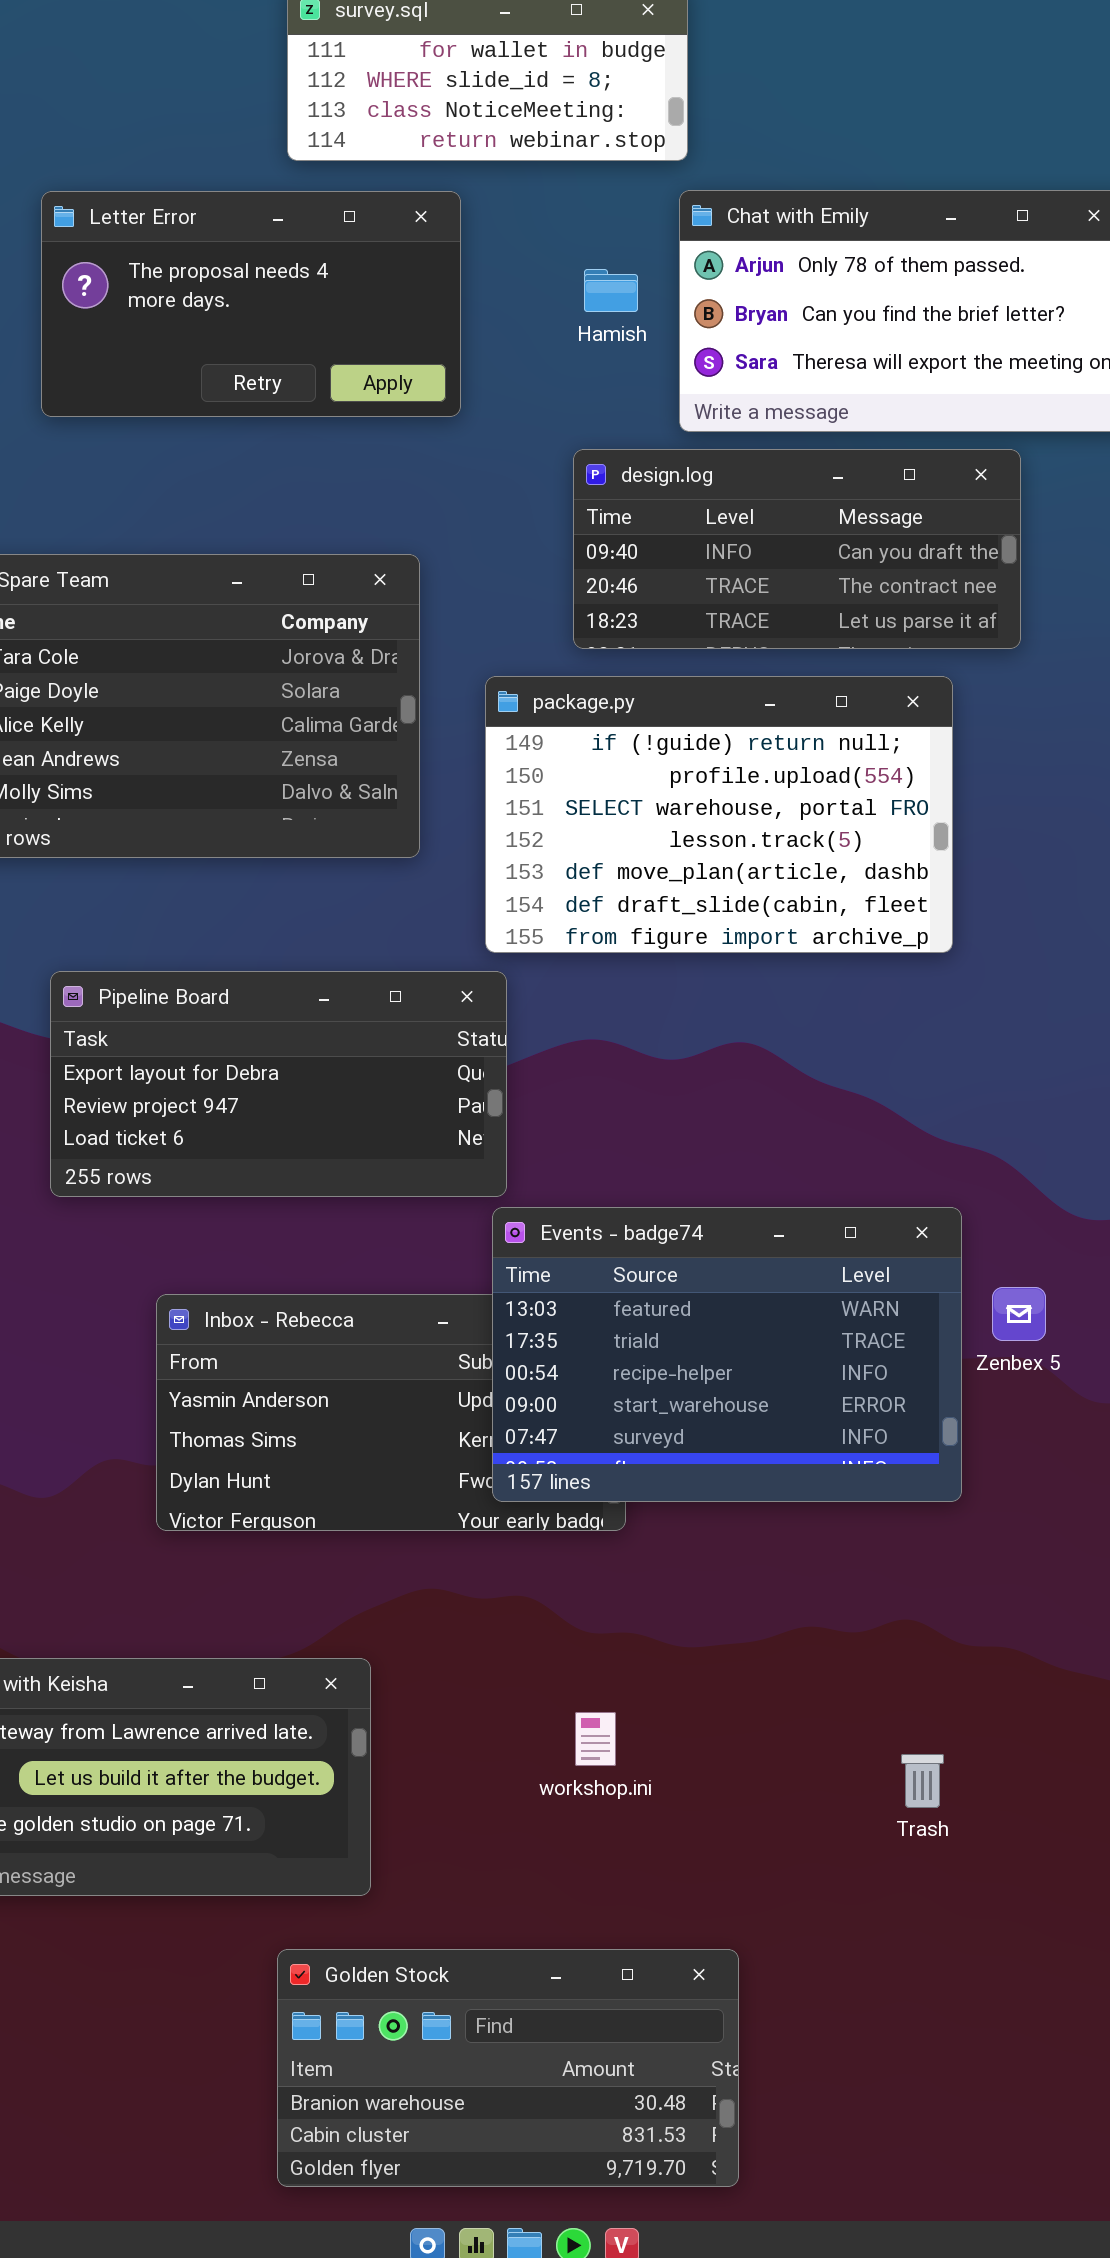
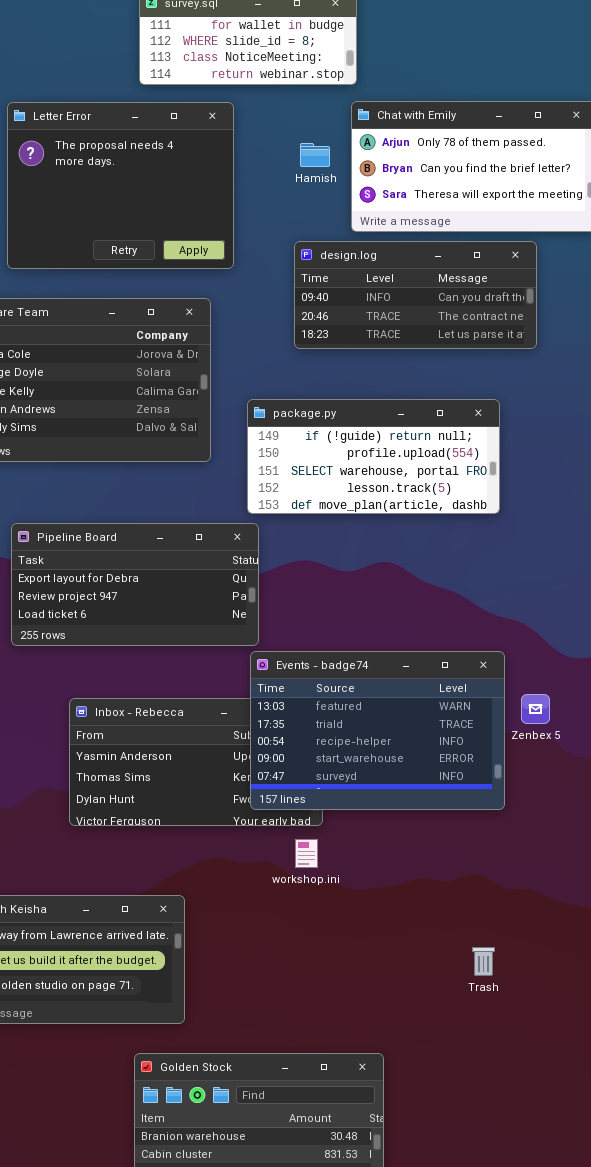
Letter Error: [41,191,461,417] -> [7,102,234,269], resized
package.py: [485,676,953,953] -> [247,399,500,514], resized
workshop.ini: [575,1712,616,1766] -> [295,839,318,868], moved

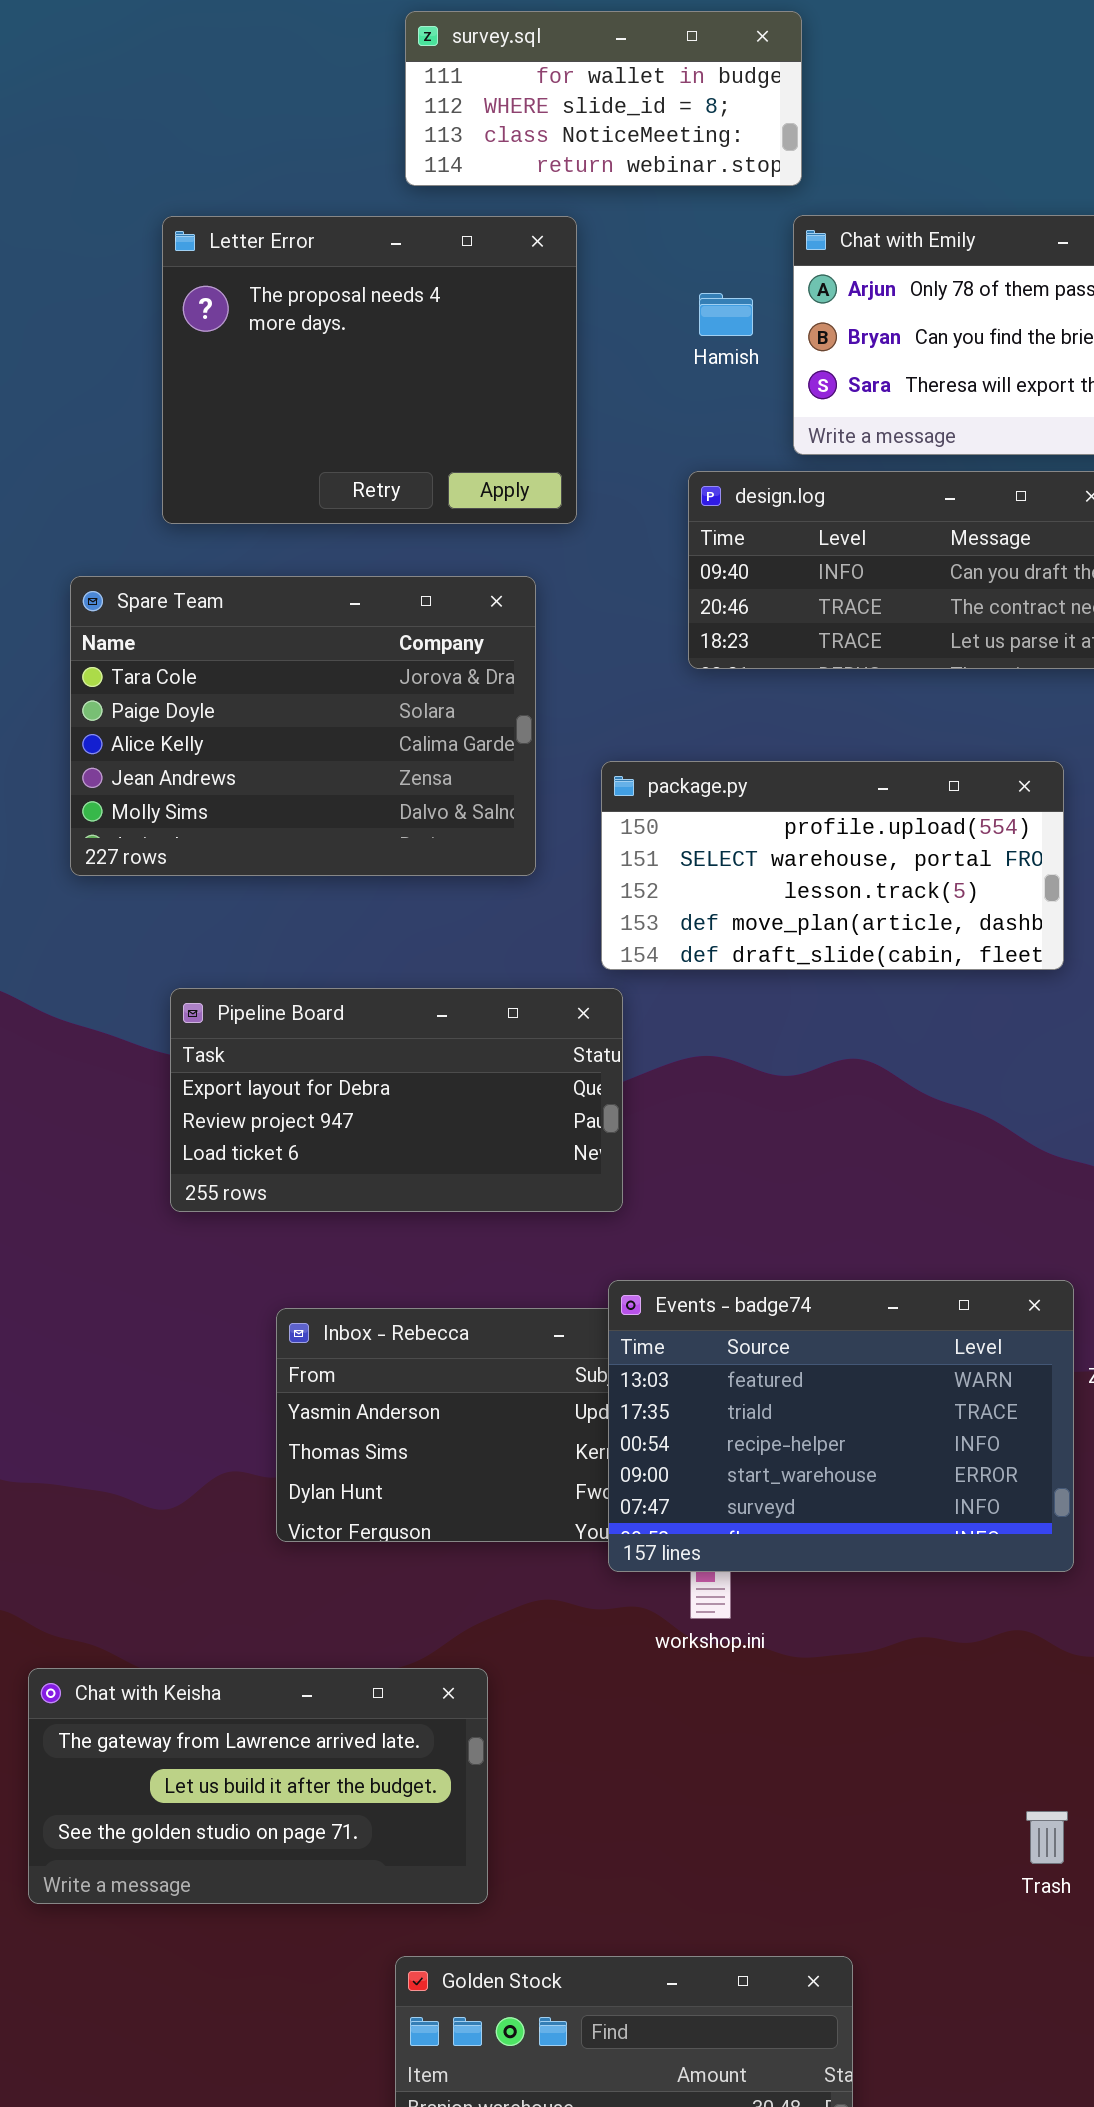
package.py: [247,399,500,514] -> [601,761,1064,970], scrolled down 1 row
Events - badge74: [250,651,505,810] -> [608,1280,1074,1572], moved
Trash: [472,947,495,976] -> [1026,1811,1068,1864], moved

